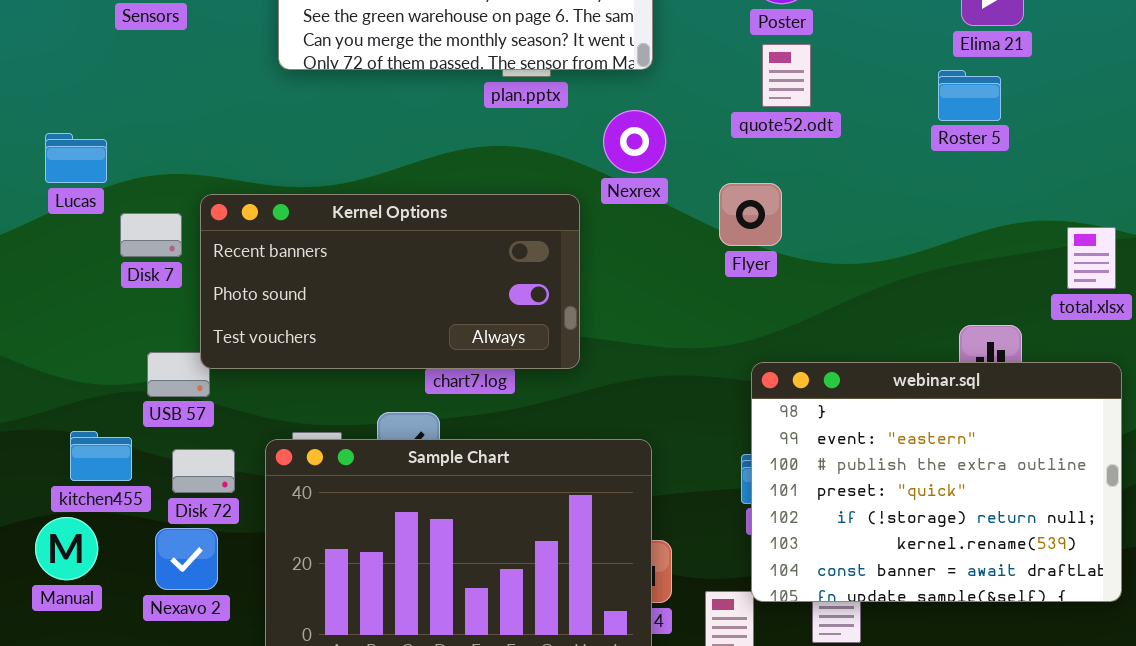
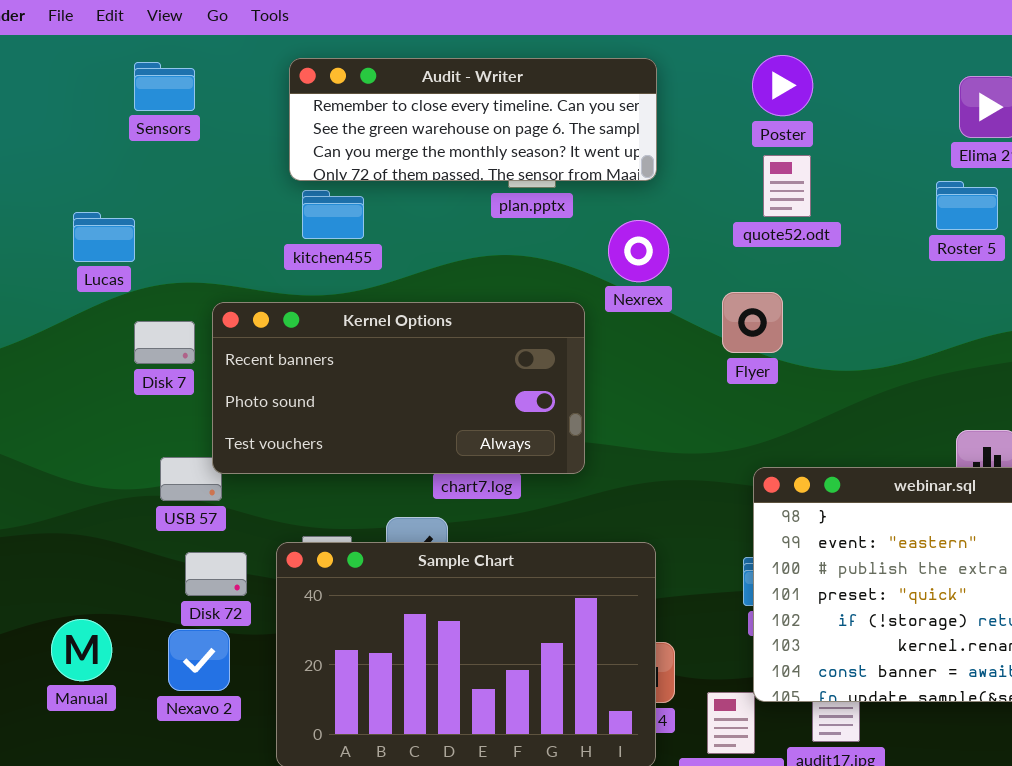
Lucas: [45,133,107,183] -> [73,212,135,262], moved
kitchen455: [70,431,132,481] -> [302,190,364,239], moved

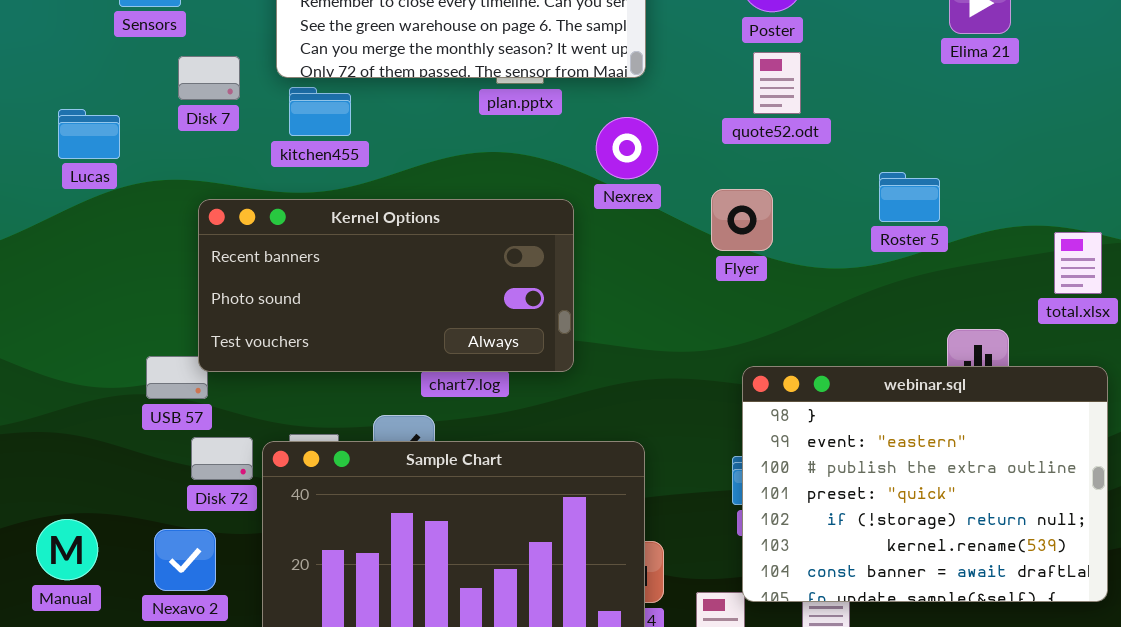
Roster 5: [936,181,998,230] -> [879,172,940,222], moved
Disk 7: [134,321,195,364] -> [178,56,240,100], moved
Disk 72: [185,552,247,596] -> [191,437,253,480], moved

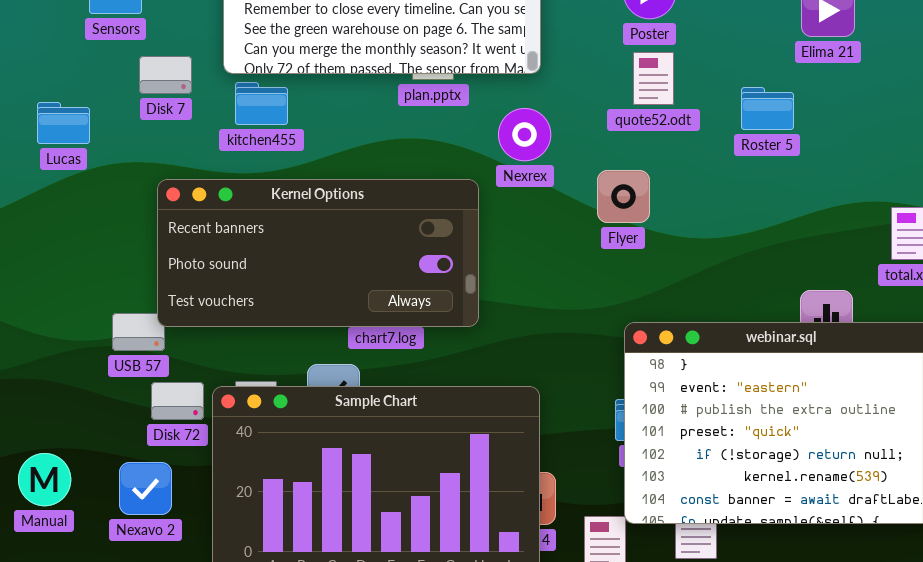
Roster 5: [879,172,940,222] -> [741,87,794,130], moved

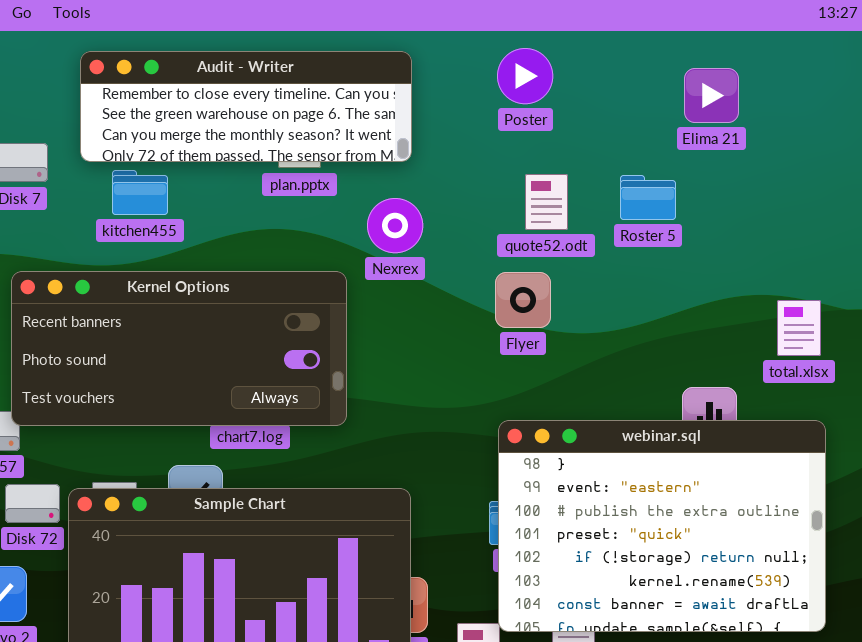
quote52.odt: [633,52,674,105] -> [525,174,568,230], moved
kitchen455: [235,82,288,125] -> [112,170,168,215], moved
Flyer: [597,170,650,223] -> [495,272,551,328], moved

